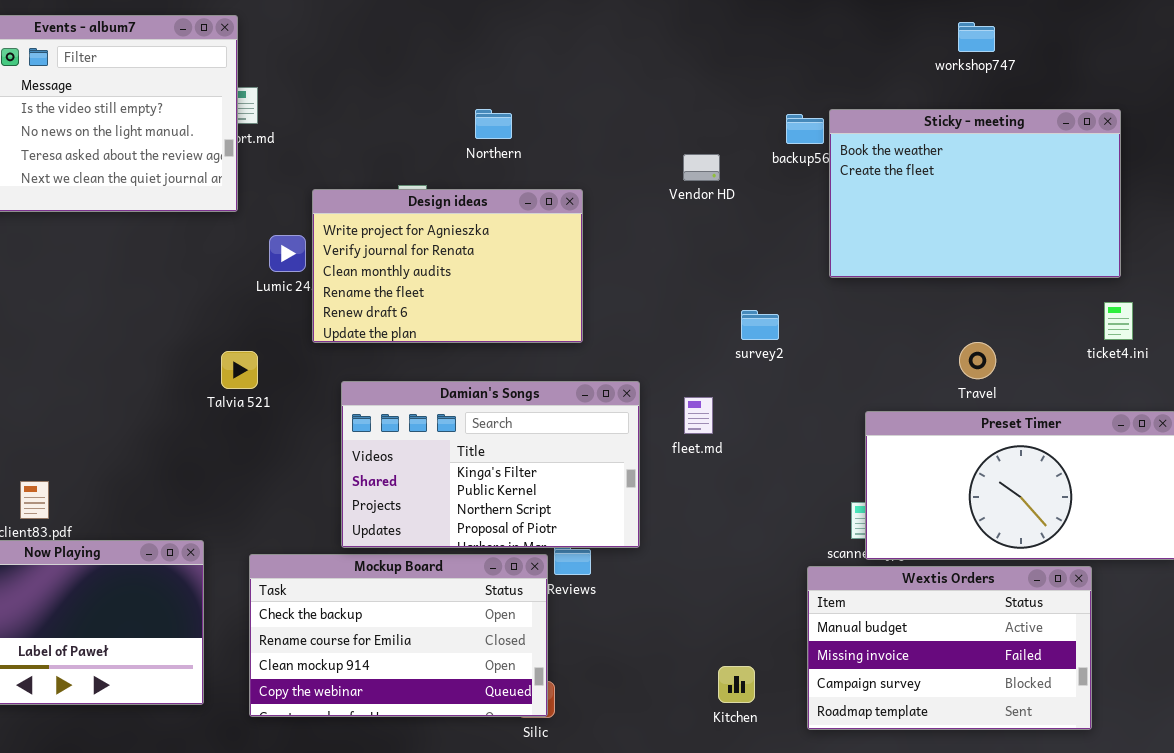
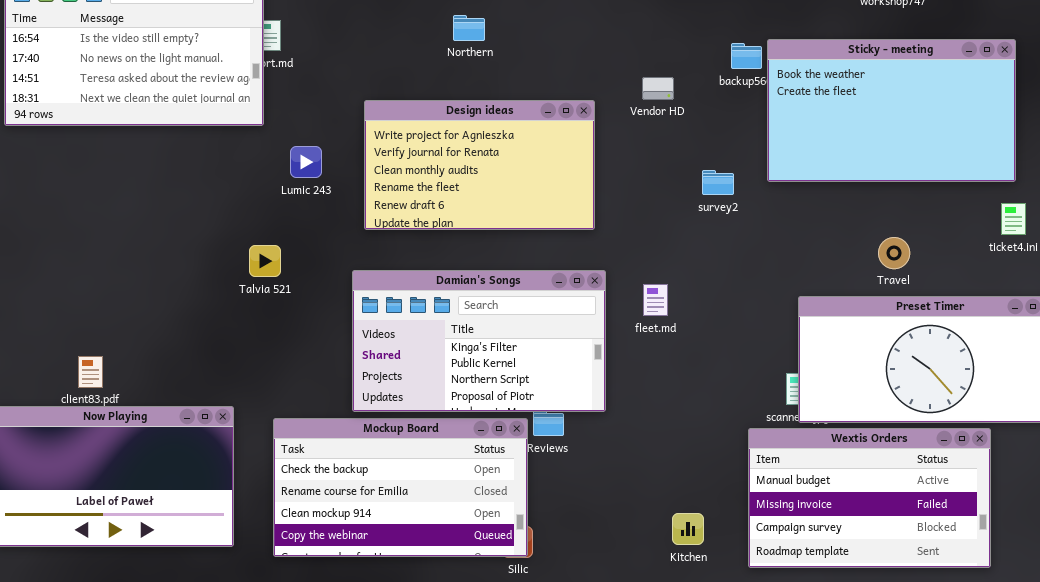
Northern: [475,109,512,139] -> [453,15,485,41], moved
Design ideas: [312,189,583,343] -> [364,100,595,230], moved
survey2: [741,310,779,340] -> [702,170,734,195], moved

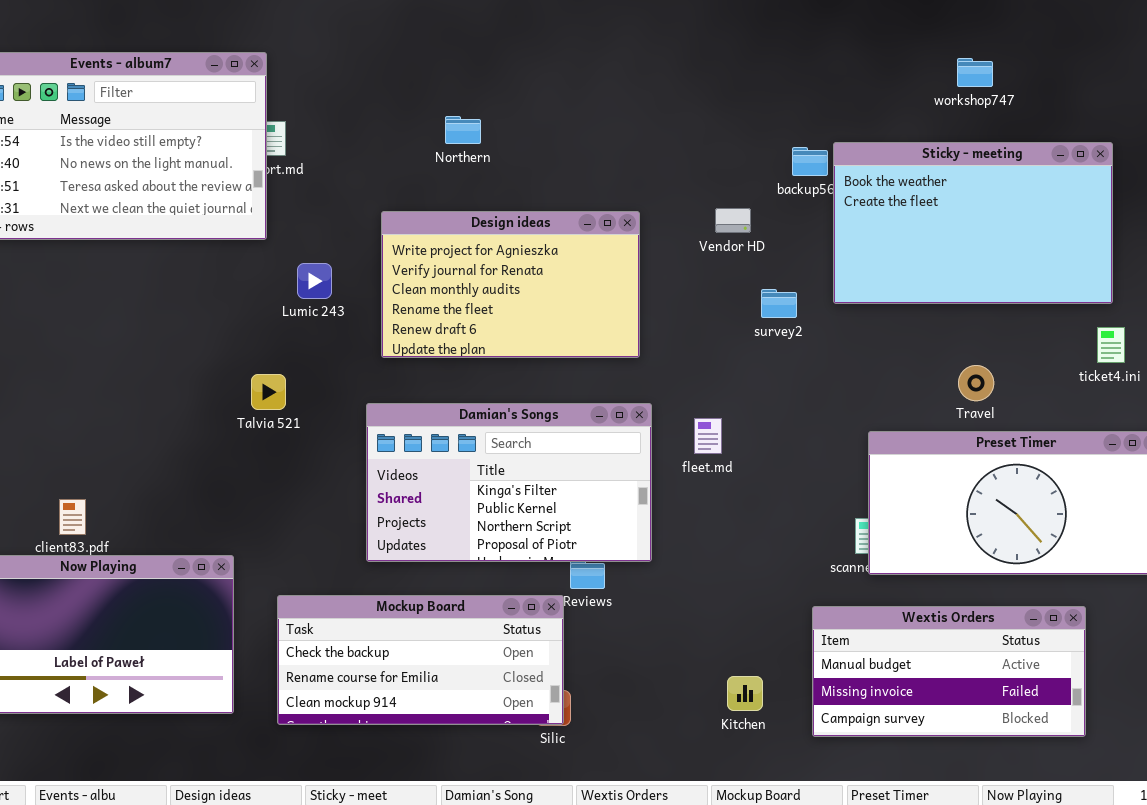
Northern: [453,15,485,41] -> [445,116,481,144], moved
Vendor HD: [642,77,674,100] -> [715,208,751,233], moved
Mockup Board: [273,418,528,557] -> [277,595,564,725], resized
Wextis Orders: [748,428,991,568] -> [812,606,1086,737], resized

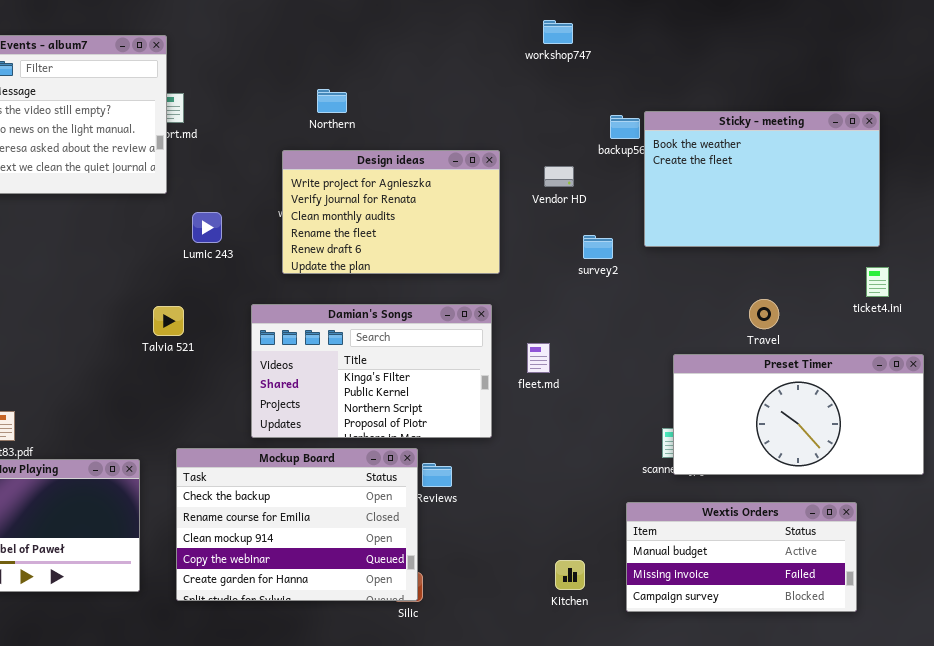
workshop747: [957,58,993,87] -> [543,20,573,44], moved
Design ideas: [381,211,640,358] -> [282,150,500,274], moved
Damian's Songs: [366,403,652,562] -> [251,304,492,438], moved
Mockup Board: [277,595,564,725] -> [176,448,418,601], resized

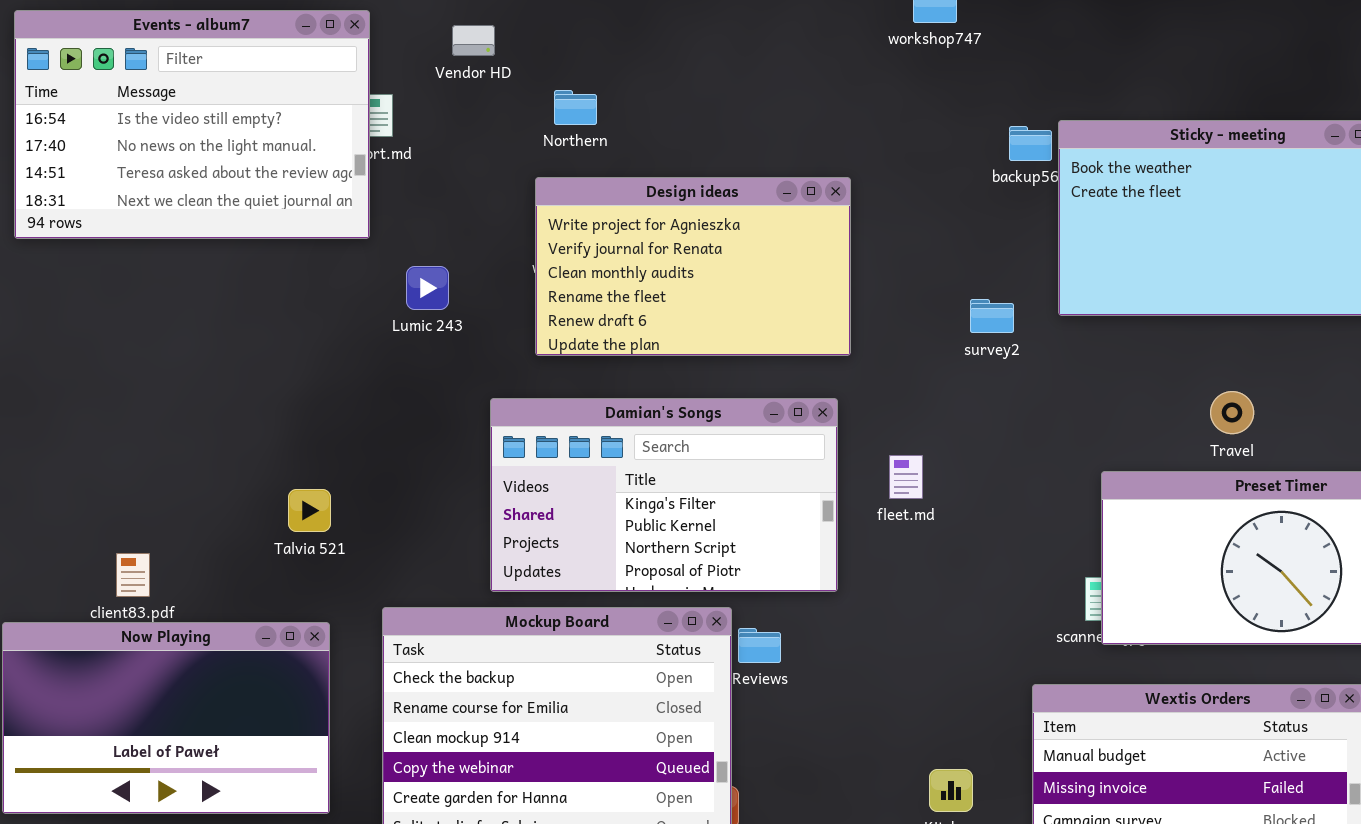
Northern: [317,89,347,113] -> [554,90,597,125], moved
Vendor HD: [544,166,574,187] -> [452,25,495,56], moved
Talvia 521: [153,306,184,336] -> [288,489,331,532], moved

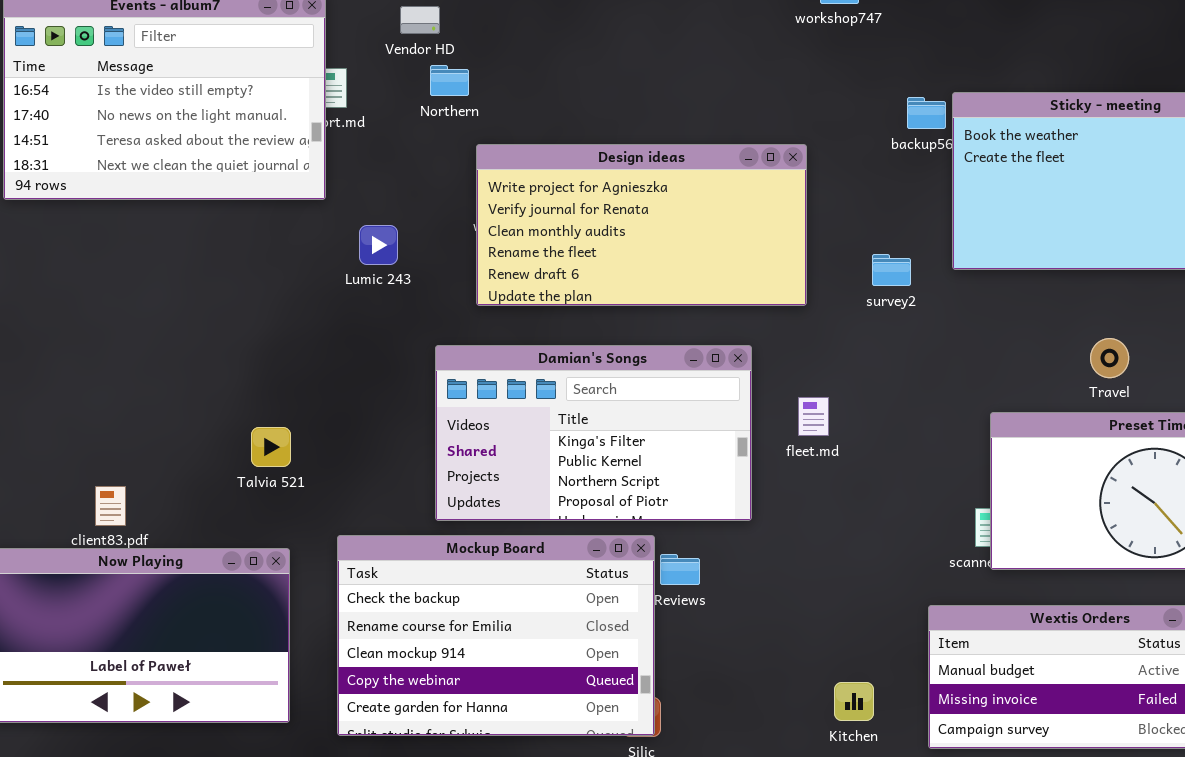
Northern: [554,90,597,125] -> [430,65,469,96], moved
Design ideas: [535,177,851,356] -> [476,144,807,306], resized

